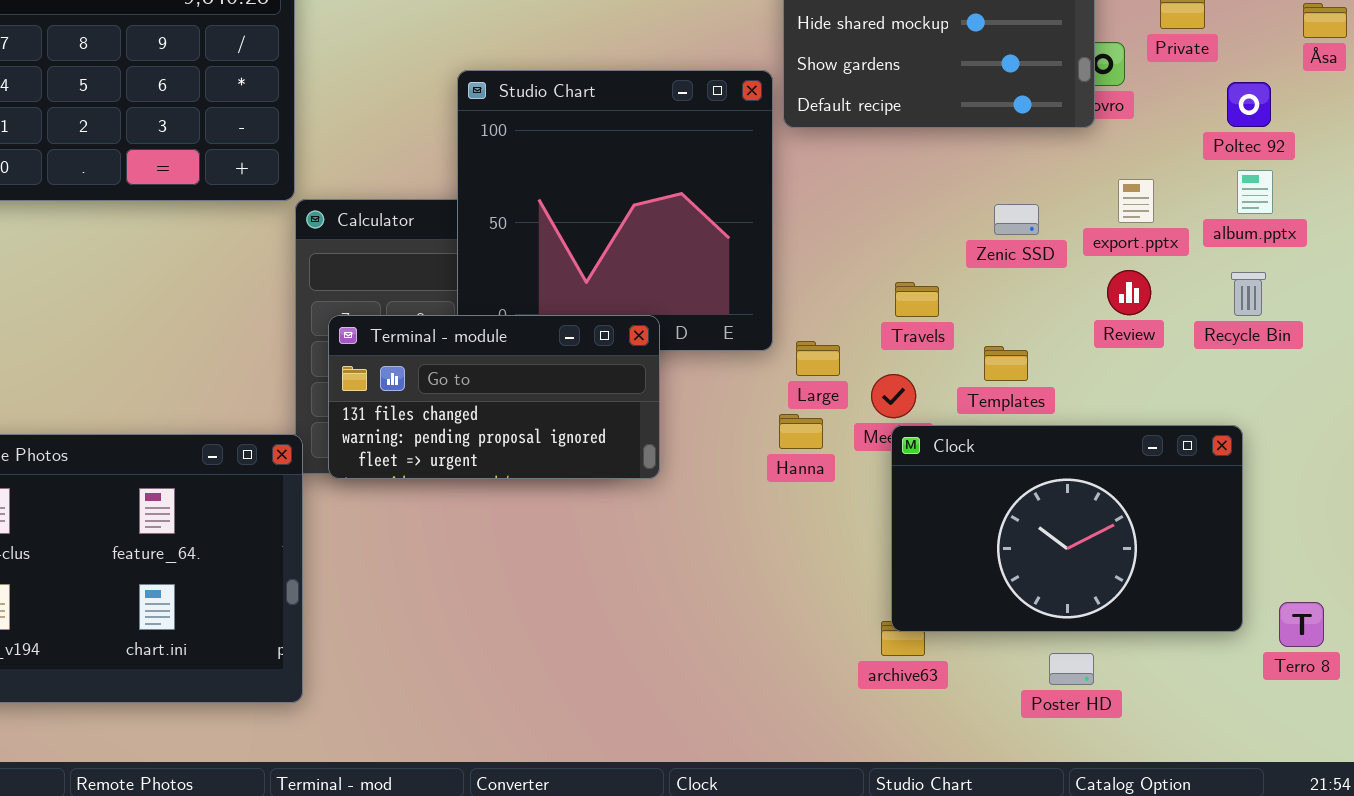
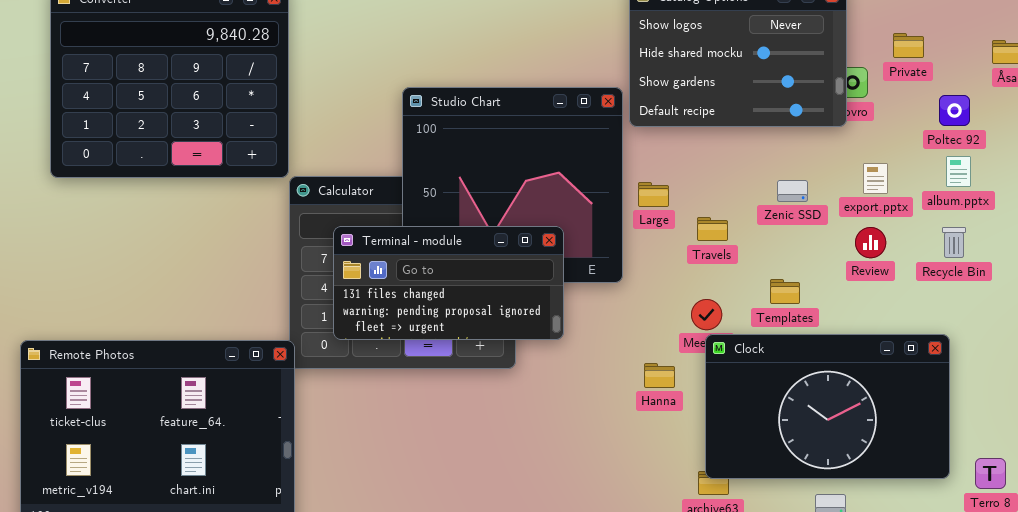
Travels: [895,282,939,317] -> [697,217,728,241], moved
Terminal - module: [328,315,660,479] -> [333,226,564,340], moved
Large: [796,341,840,376] -> [638,182,669,207], moved
Hanna: [779,414,823,449] -> [644,363,675,388], moved

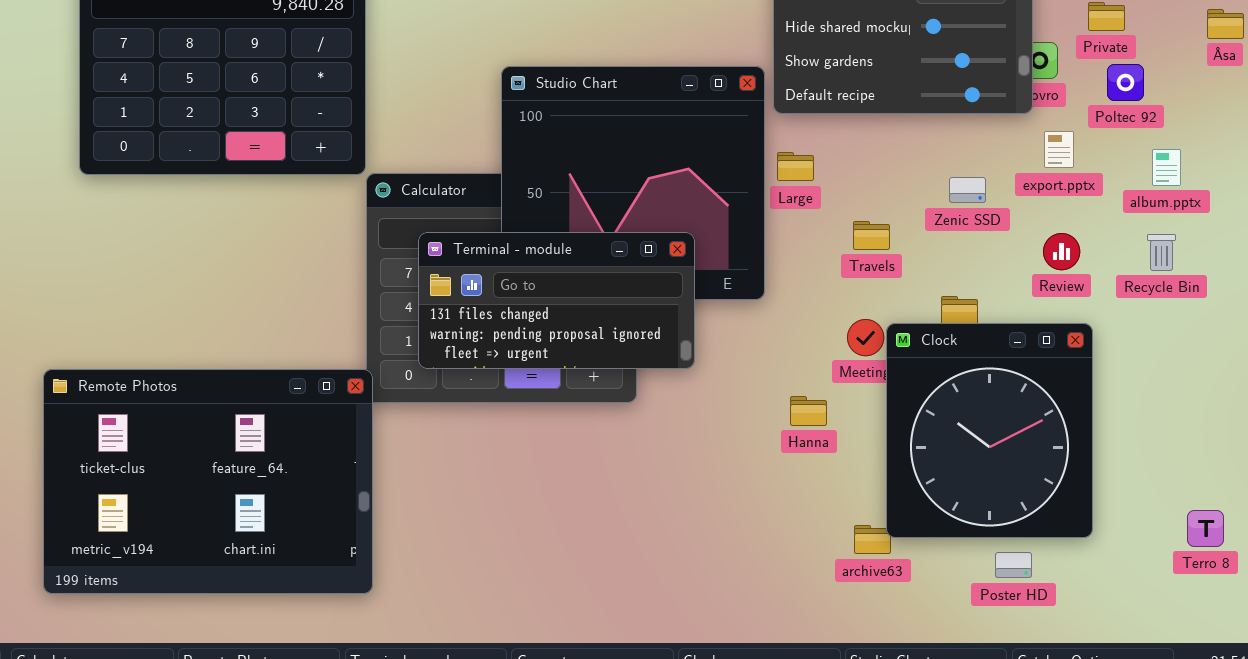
Poltec 92: [939,95,970,126] -> [1107,64,1144,101], moved
export.pptx: [863,163,888,194] -> [1044,131,1074,168], moved
Large: [638,182,669,207] -> [777,152,814,181], moved
Clock: [705,334,950,479] -> [886,323,1093,538], moved, resized

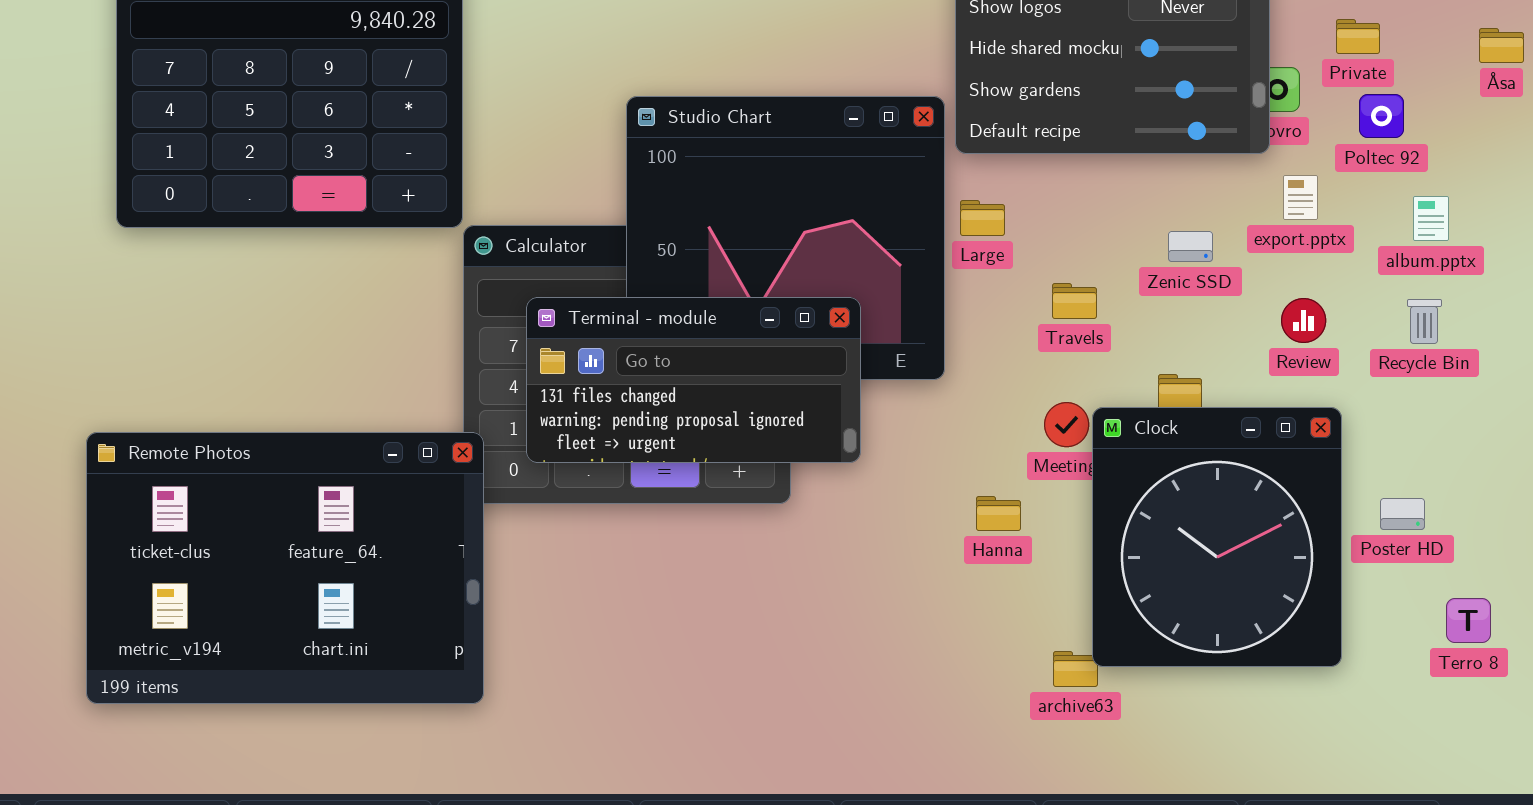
Remote Photos: [43,369,373,594] -> [86,432,484,704], moved
Terro 8: [1187,510,1224,547] -> [1446,598,1491,643], moved
Poster HD: [995,552,1032,578] -> [1380,498,1425,530], moved

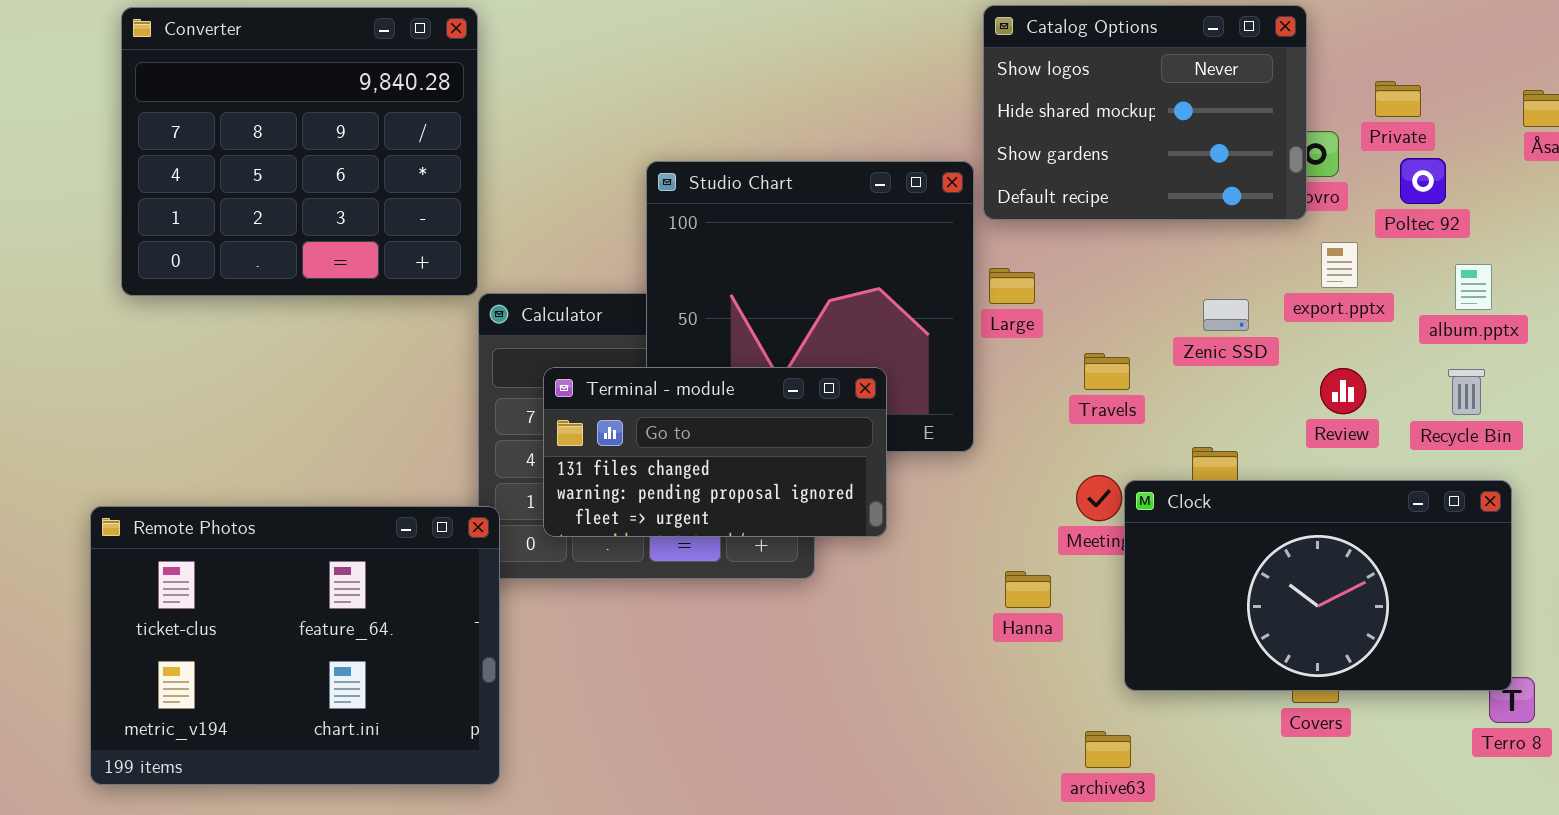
Clock: [1092,407,1342,667] -> [1124,480,1512,691], resized

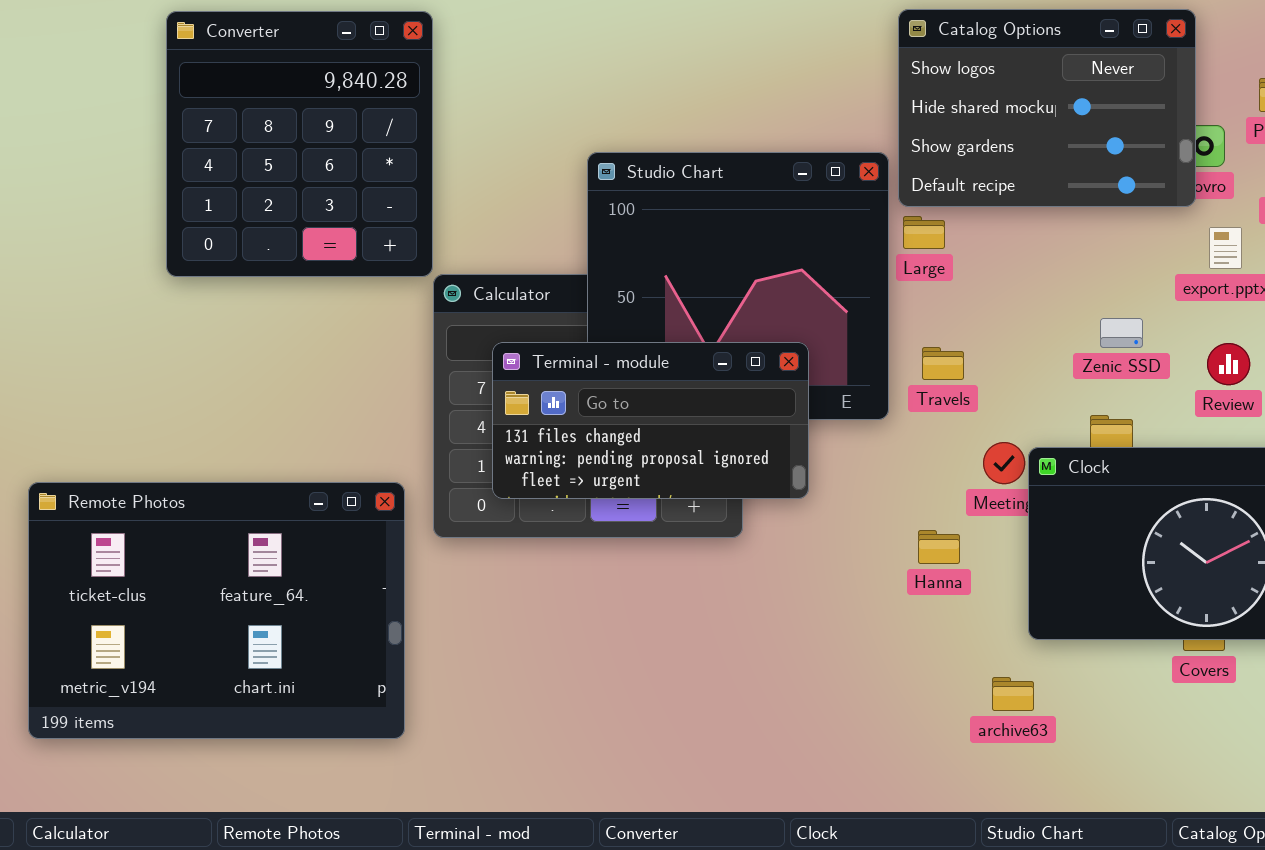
Converter: [121,7,478,296] -> [166,11,433,277], resized
Large: [989,268,1035,304] -> [903,216,945,249], moved
Zenic SSD: [1203,299,1249,331] -> [1100,318,1143,348], moved
Travels: [1084,353,1130,390] -> [922,347,964,380], moved
Remote Photos: [90,506,500,785] -> [28,482,405,739], moved

